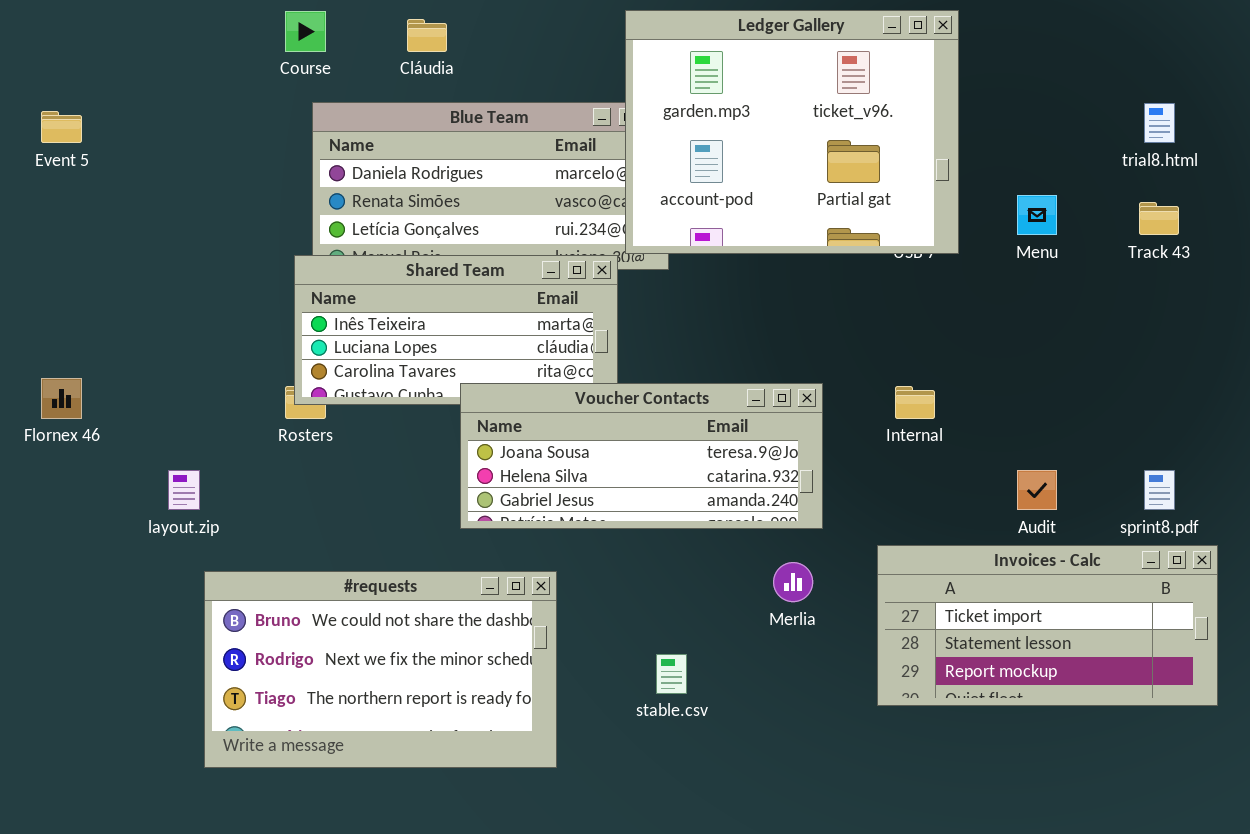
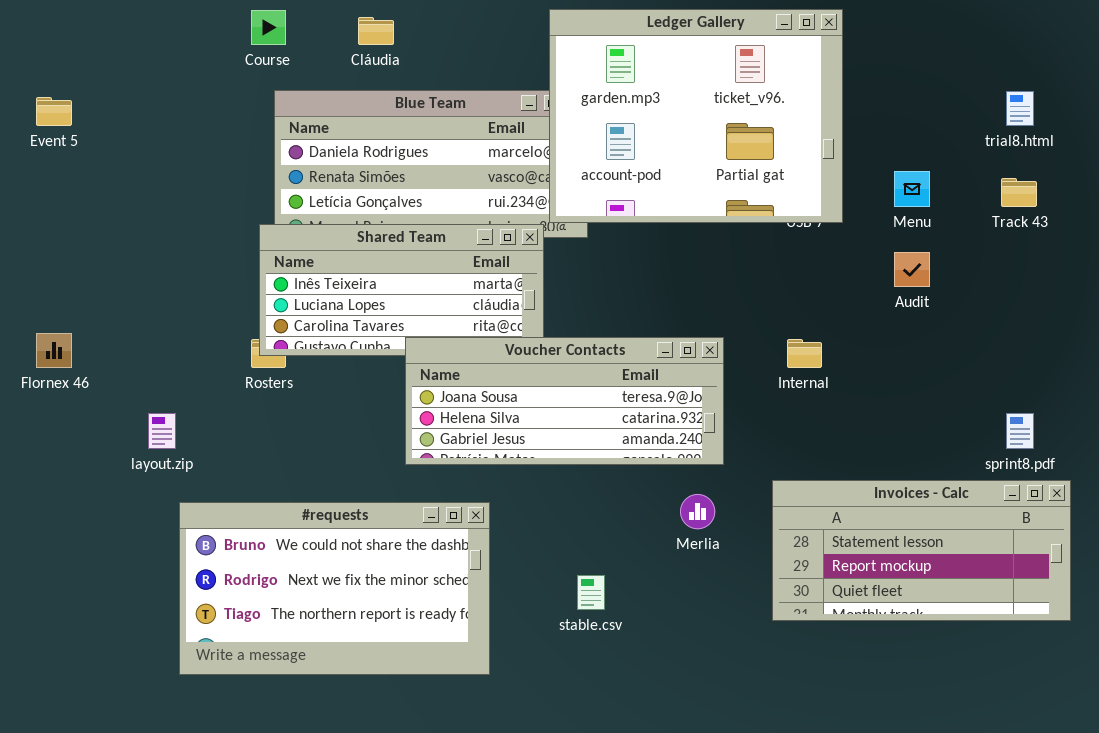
Audit: [1017,470,1057,510] -> [894,252,930,287], moved
Invoices - Calc: [877,545,1218,706] -> [772,480,1071,621], scrolled down 1 row

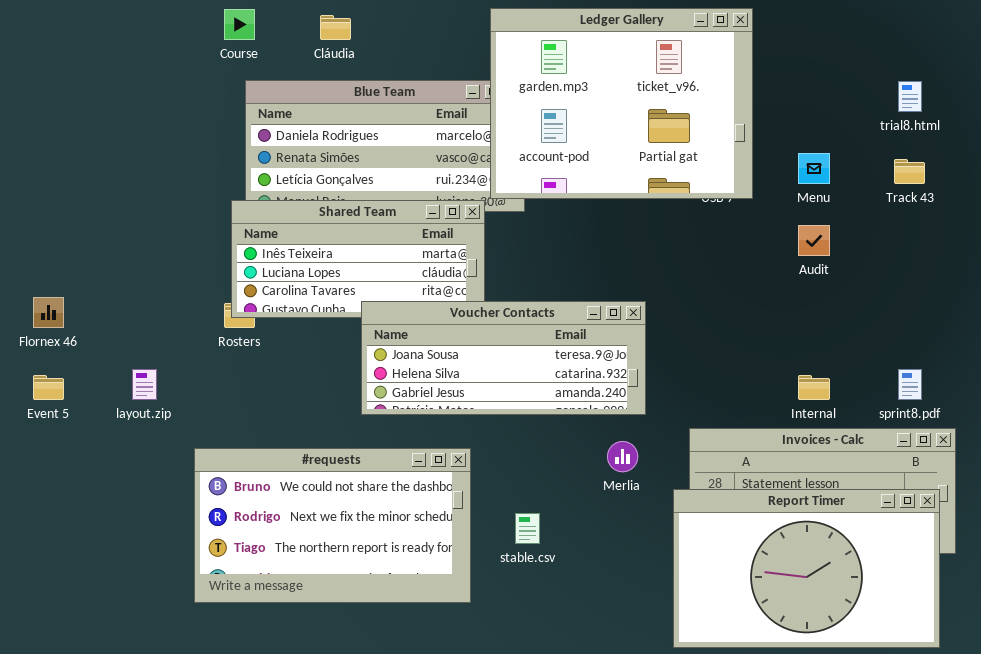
Event 5: [36,97,72,126] -> [33,375,64,400], moved
Internal: [787,339,822,368] -> [798,375,830,400], moved
#requests: [179,502,490,675] -> [194,448,471,603], moved
Report Timer: none -> [673,489,940,648], opened

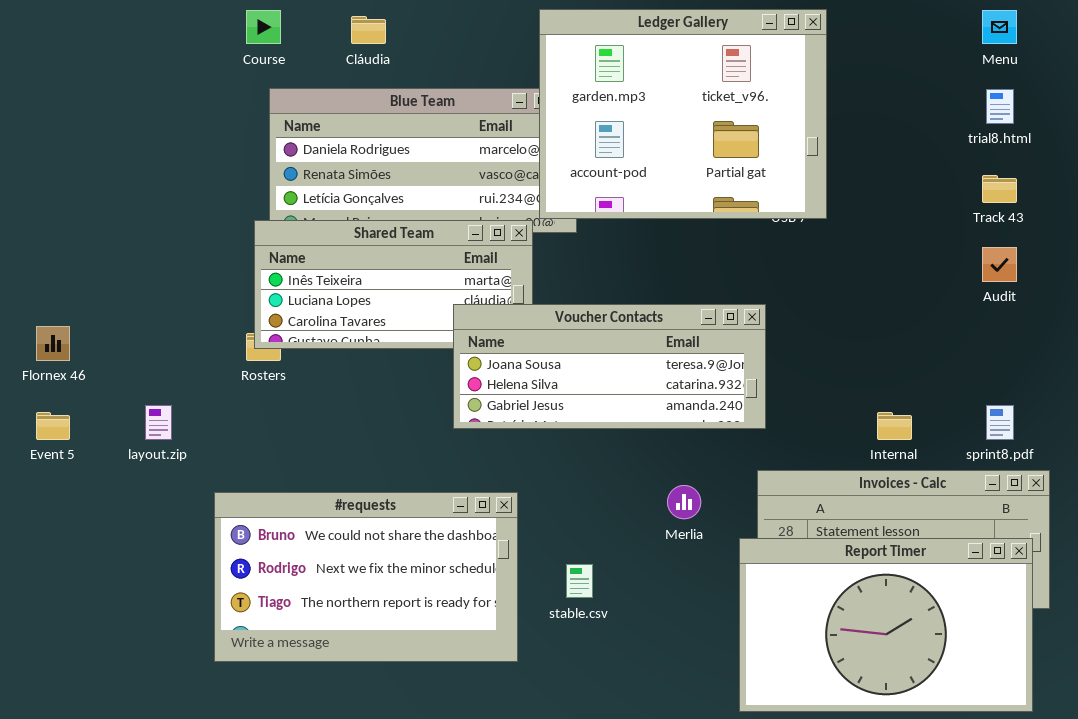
Menu: [798,153,830,184] -> [982,10,1017,44], moved
Audit: [798,225,830,256] -> [982,247,1017,282], moved
Voucher Contacts: [361,301,646,415] -> [453,304,766,429], moved

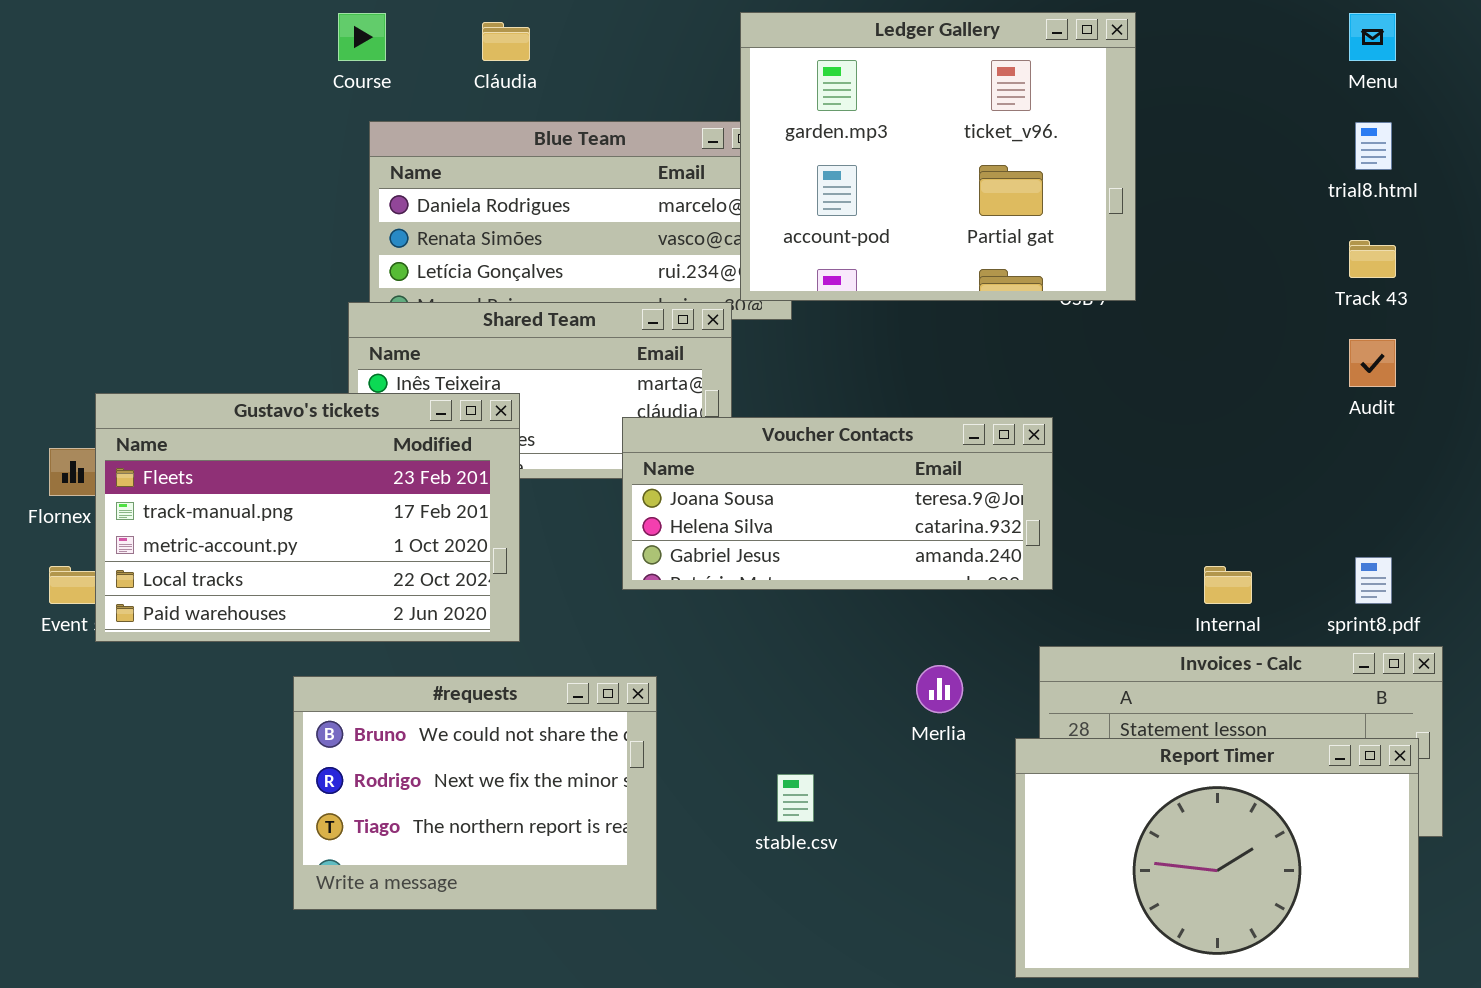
Gustavo's tickets: none -> [95,393,520,642], opened
#requests: [214,492,518,662] -> [293,676,657,910], resized

